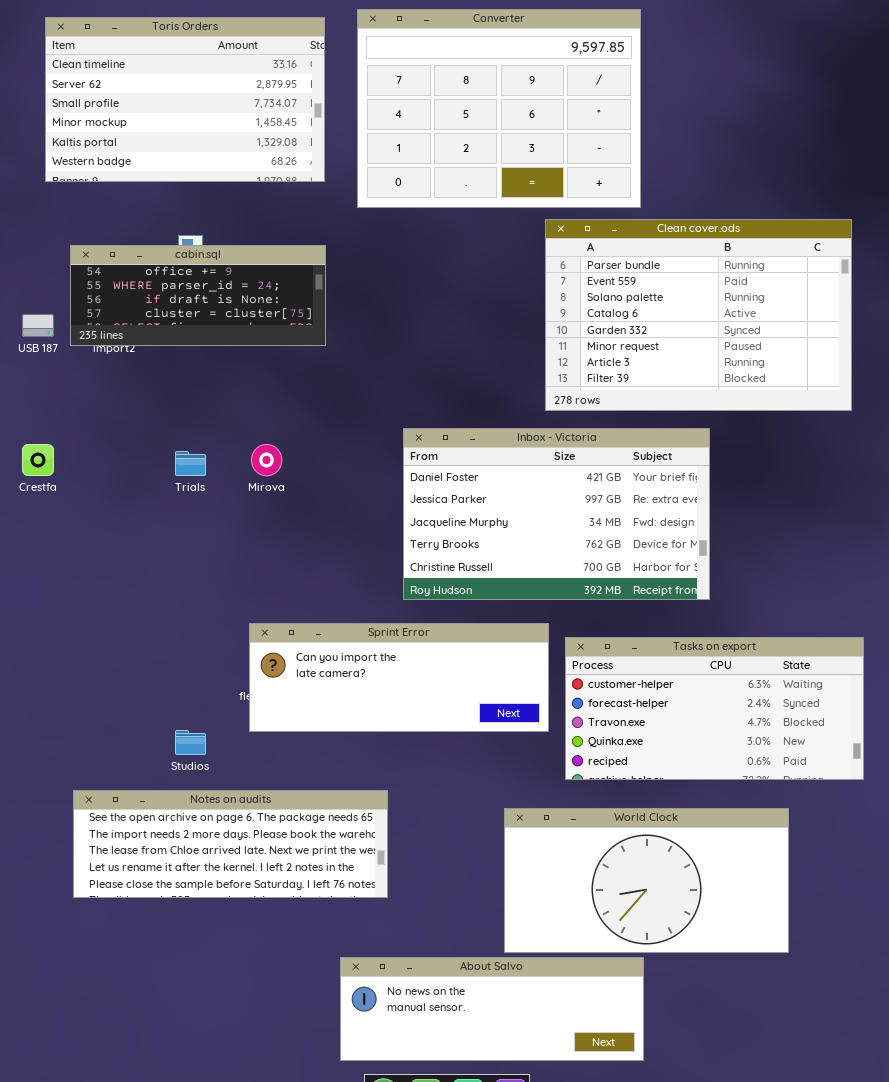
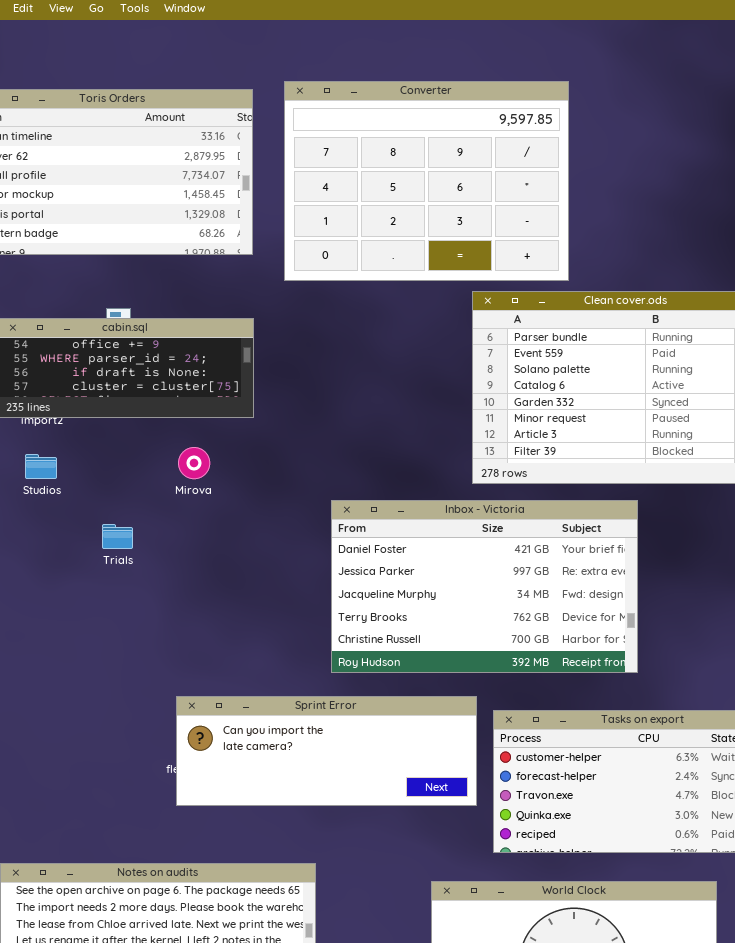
Mirova: [251,444,282,476] -> [178,447,210,479], moved
Studios: [175,730,206,755] -> [25,454,57,479], moved

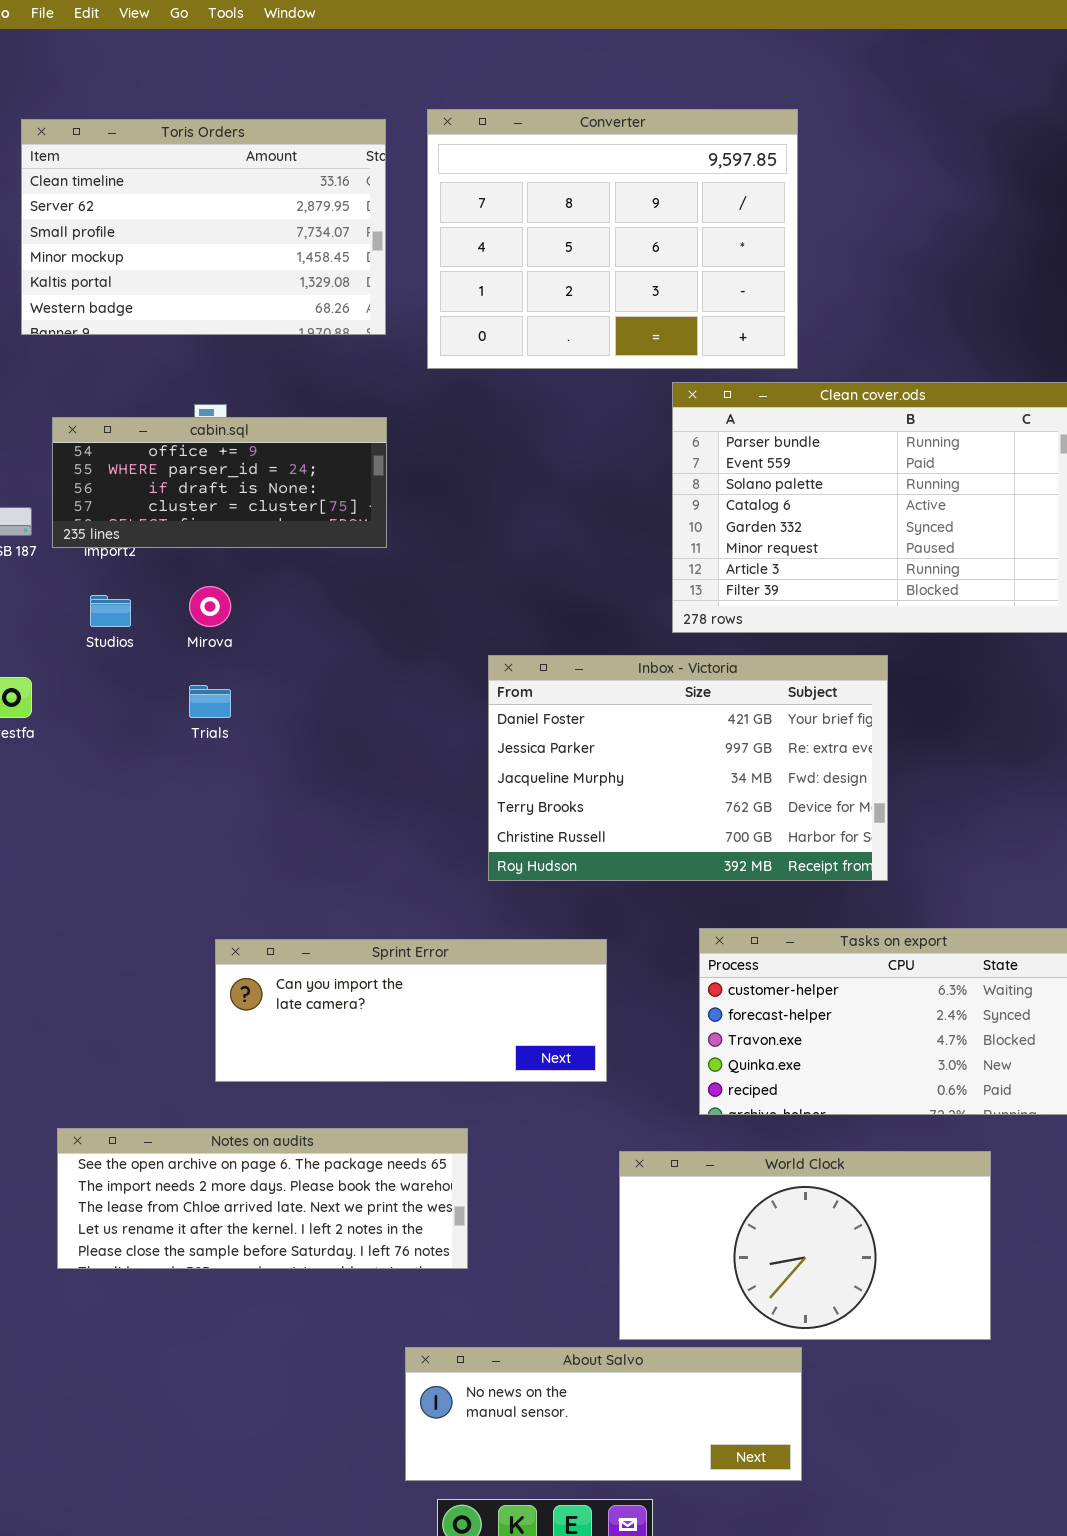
Mirova: [178,447,210,479] -> [189,586,231,627], moved
Sprint Error: [176,696,477,806] -> [215,939,607,1082], moved

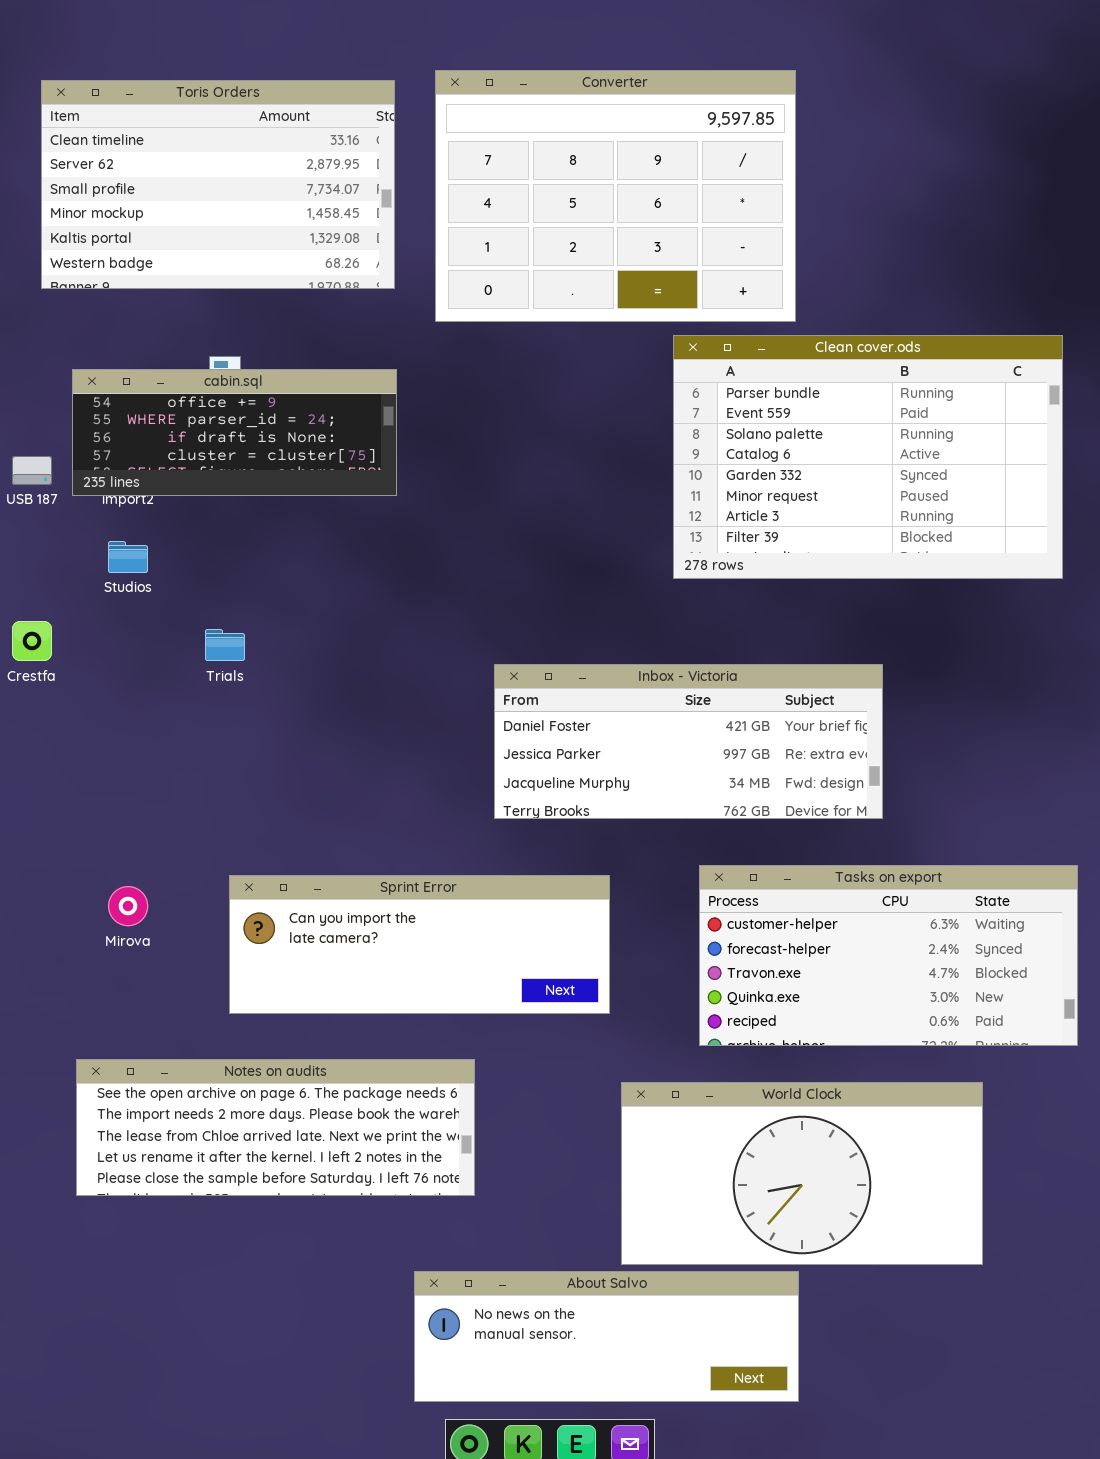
Mirova: [189,586,231,627] -> [108,886,148,926], moved
Inbox - Victoria: [488,655,888,881] -> [494,664,883,819], resized

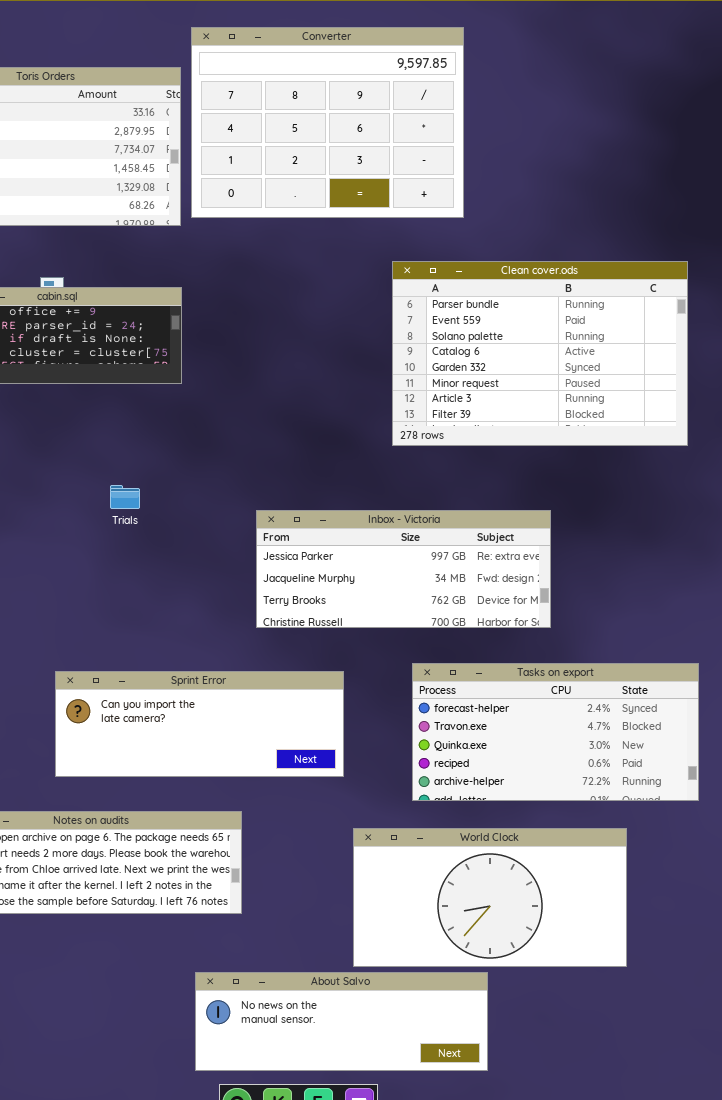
Converter: [435,70,796,322] -> [191,27,464,218], moved
Trials: [205,629,245,661] -> [110,485,140,509], moved
Inbox - Victoria: [494,664,883,819] -> [256,510,551,628], scrolled down 1 row
Tasks on export: [699,865,1078,1046] -> [412,663,699,801], scrolled down 1 row

